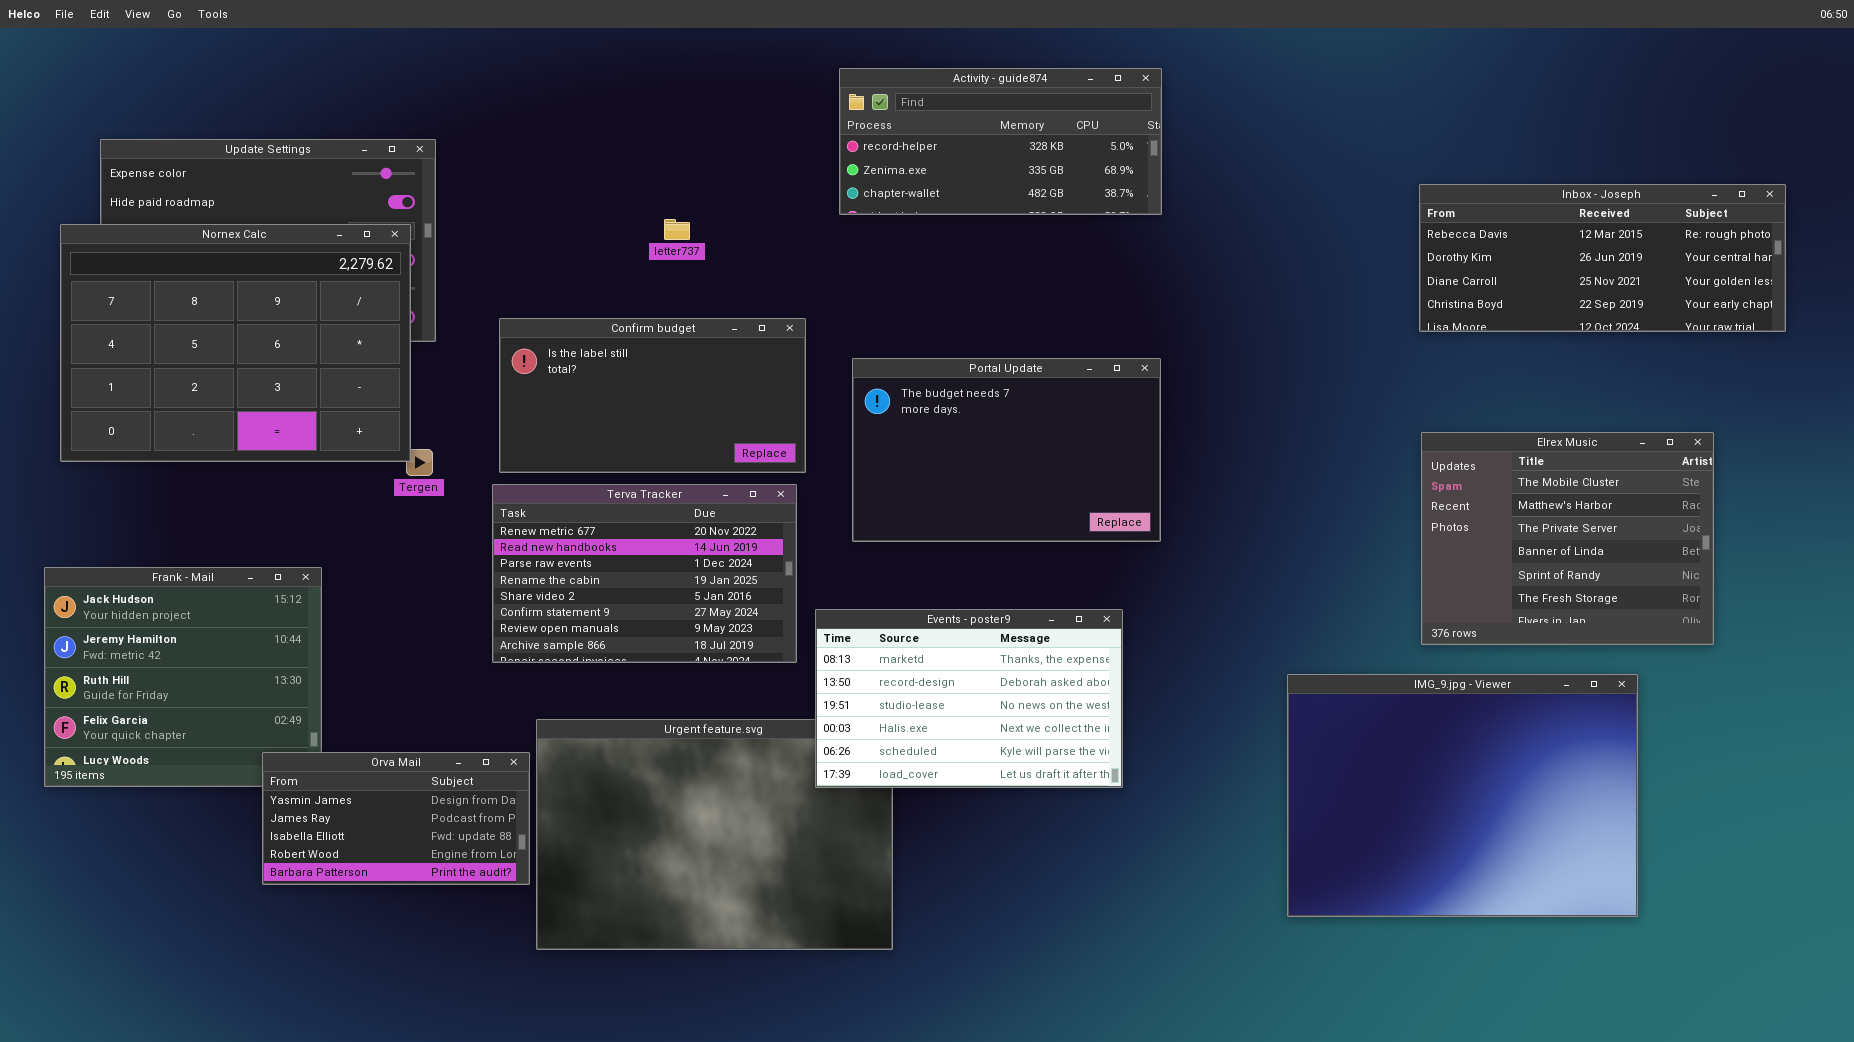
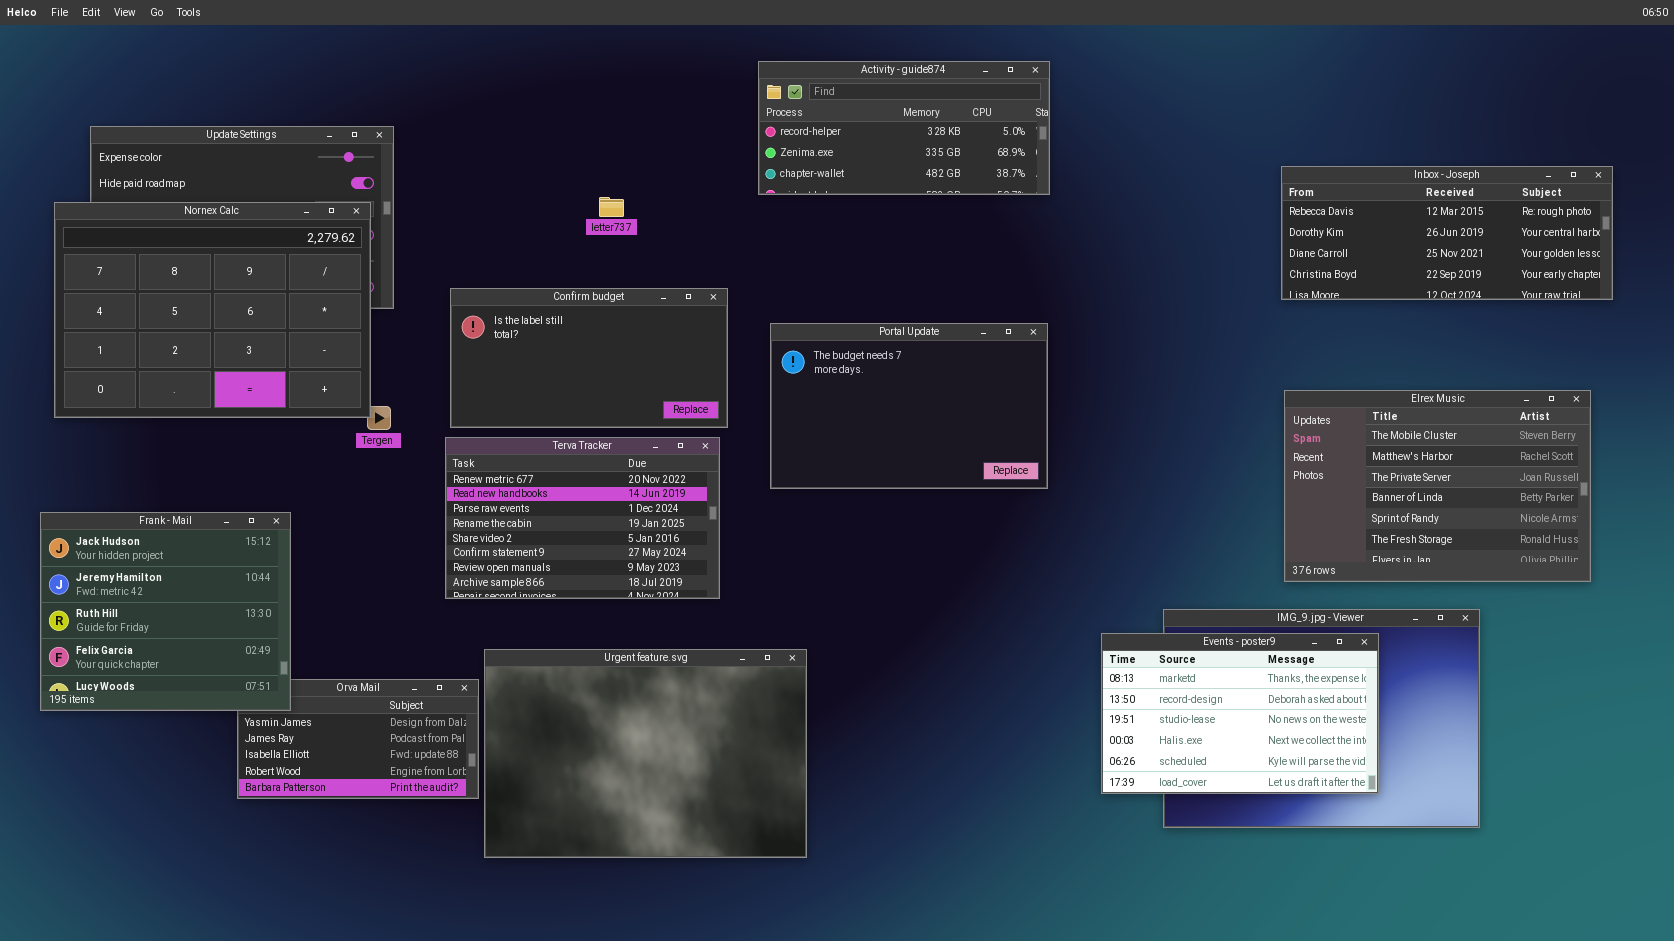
Elrex Music: [1421,432,1714,645] -> [1284,390,1591,582], resized
Frank - Mail: [44,567,322,787] -> [40,512,291,711], raised
Events - poster9: [815,609,1123,788] -> [1101,633,1379,794], moved

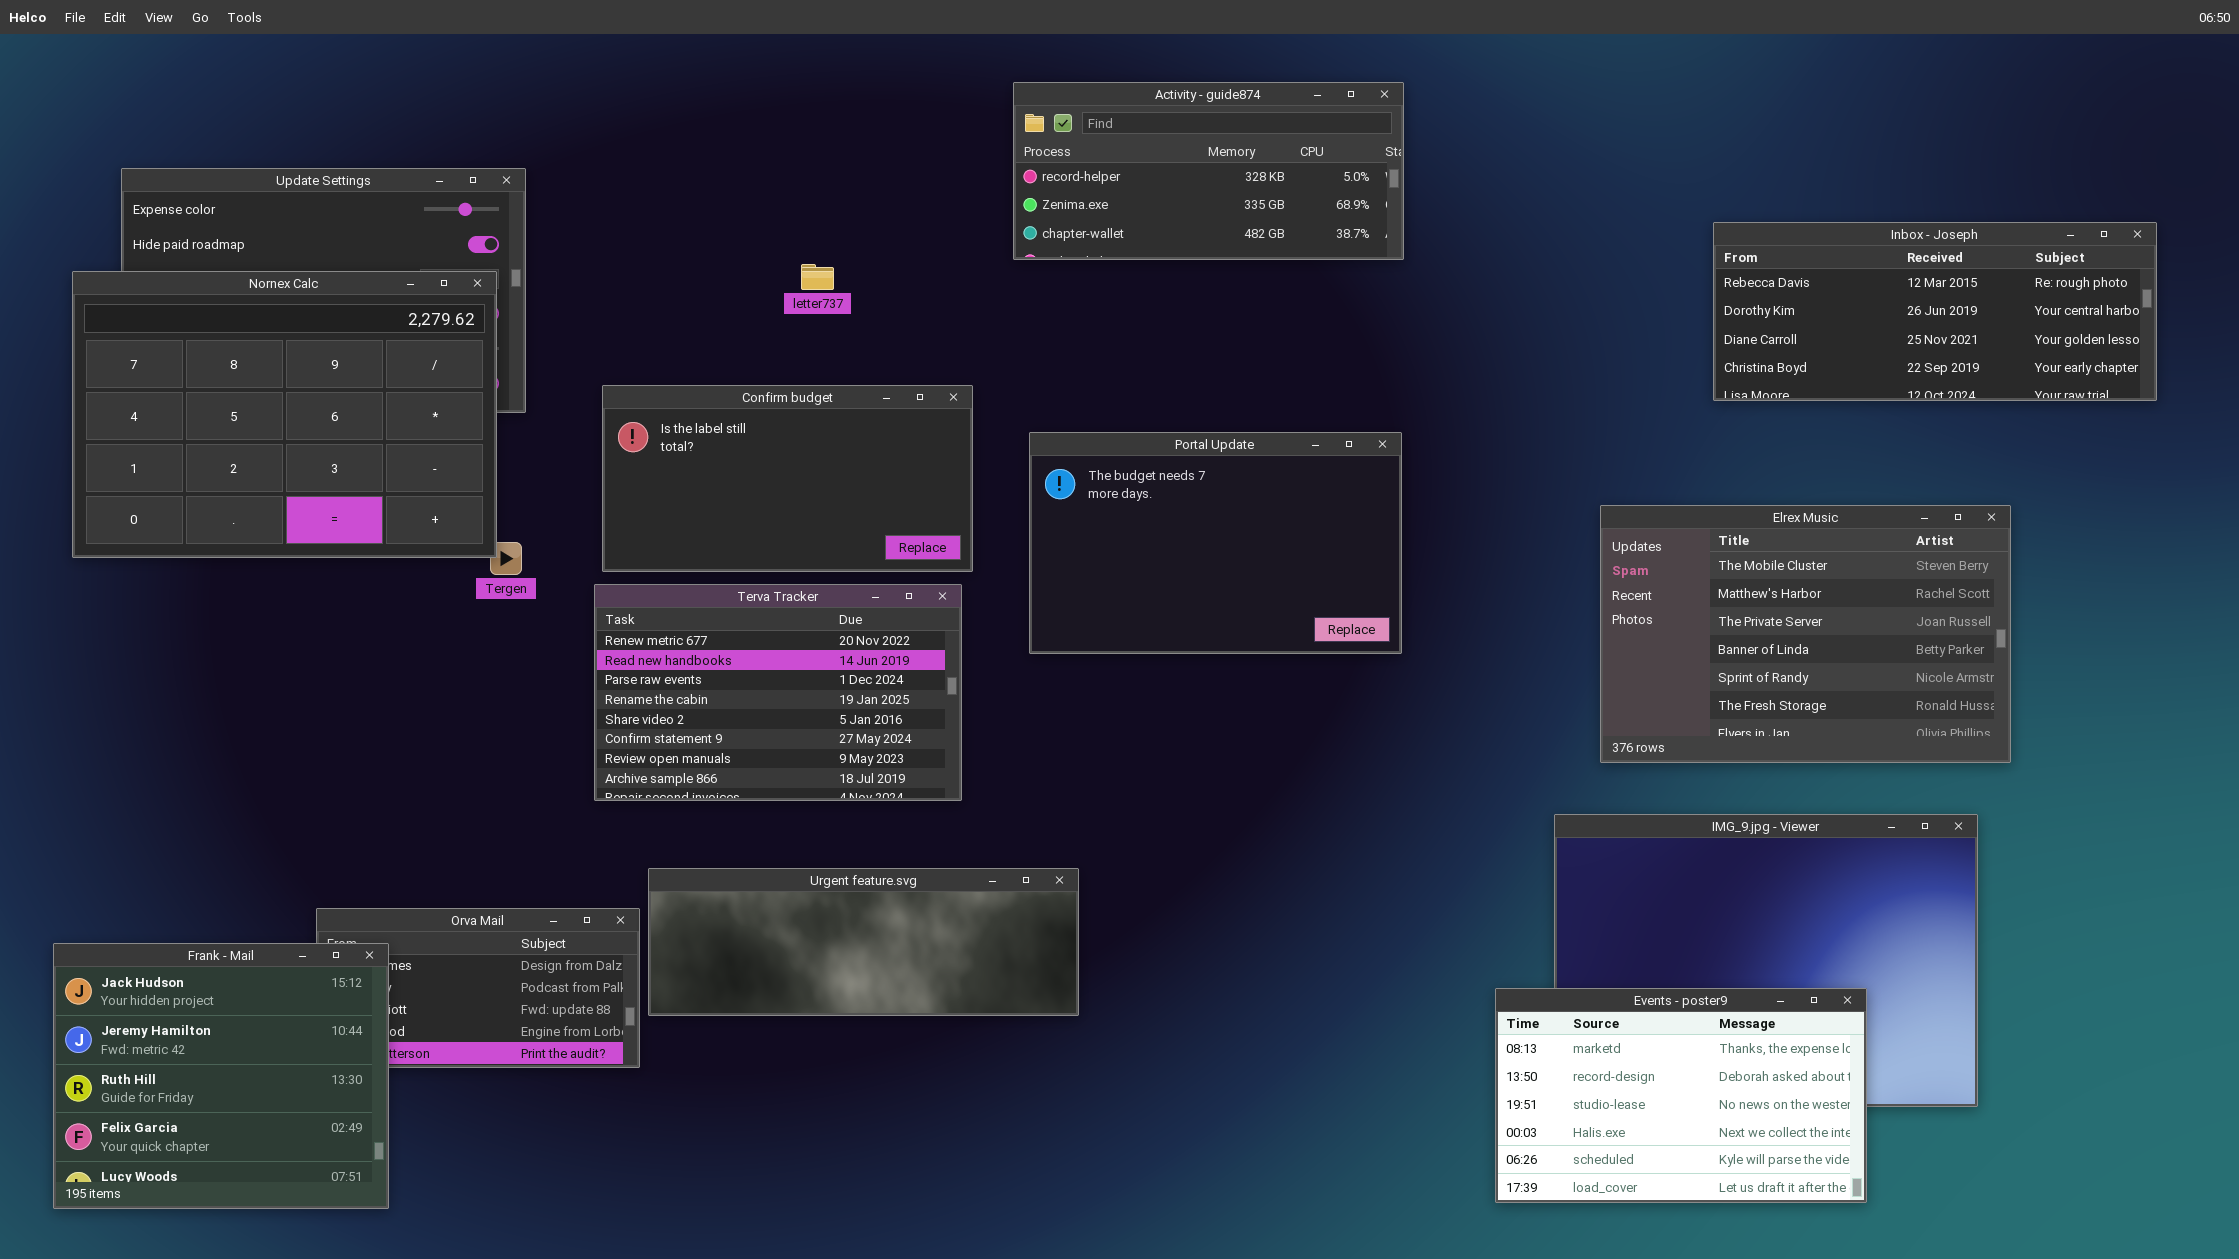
Elrex Music: [1284,390,1591,582] -> [1600,505,2011,763], moved
Frank - Mail: [40,512,291,711] -> [53,943,389,1209], moved
Events - poster9: [1101,633,1379,794] -> [1495,988,1867,1203], moved
Urgent feature.svg: [484,649,807,858] -> [648,868,1079,1016], resized

